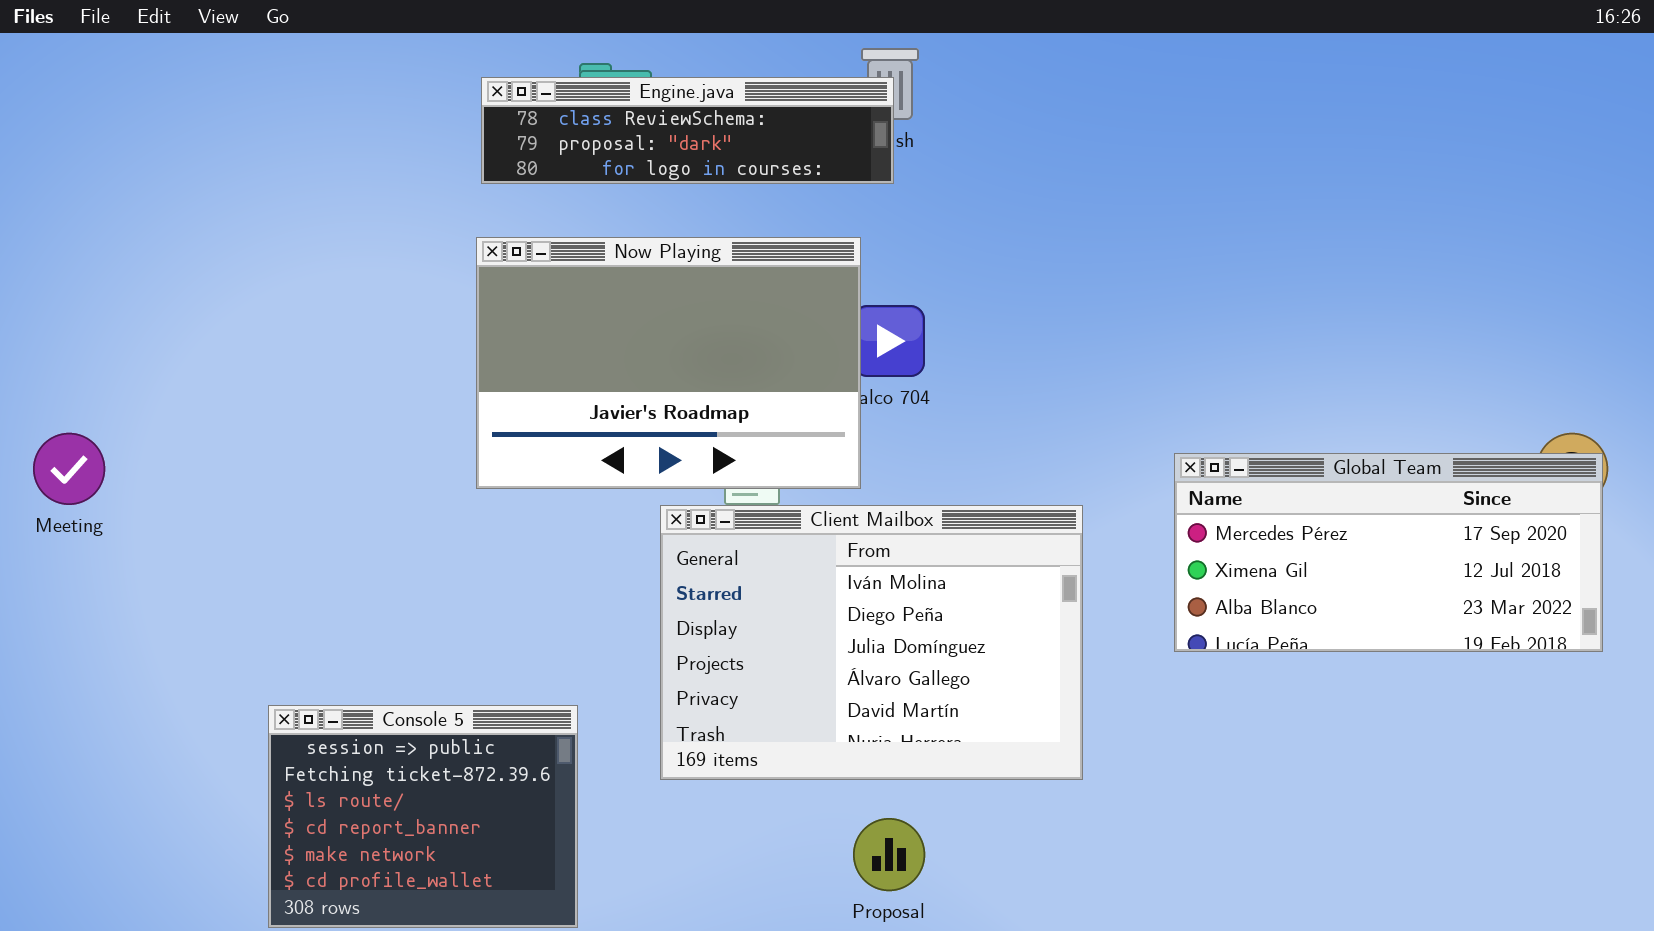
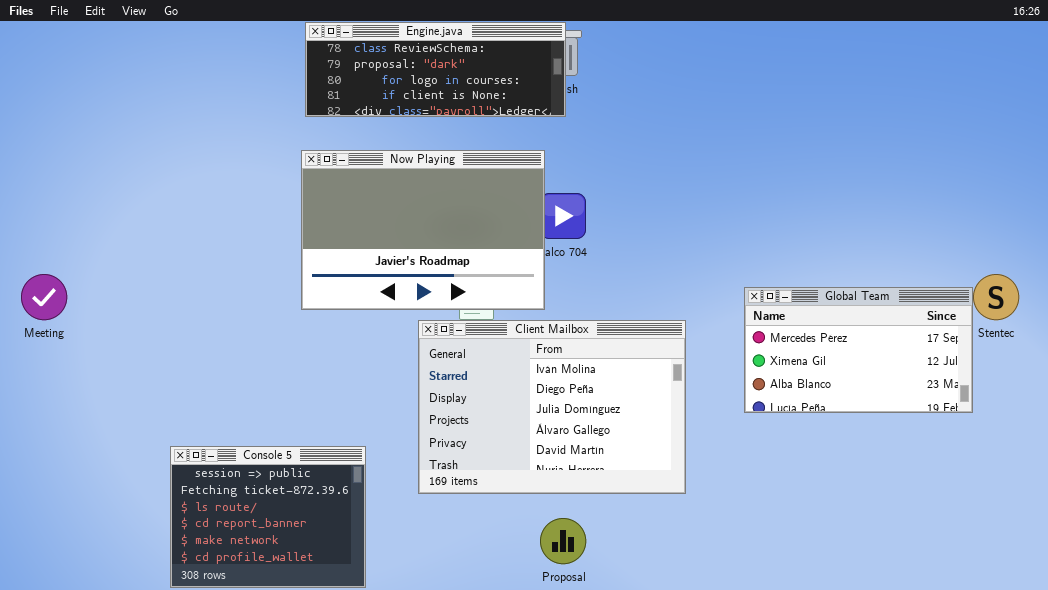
Engine.java: [481,77,894,184] -> [305,22,566,117], resized
Global Team: [1174,453,1603,652] -> [744,287,973,413], resized

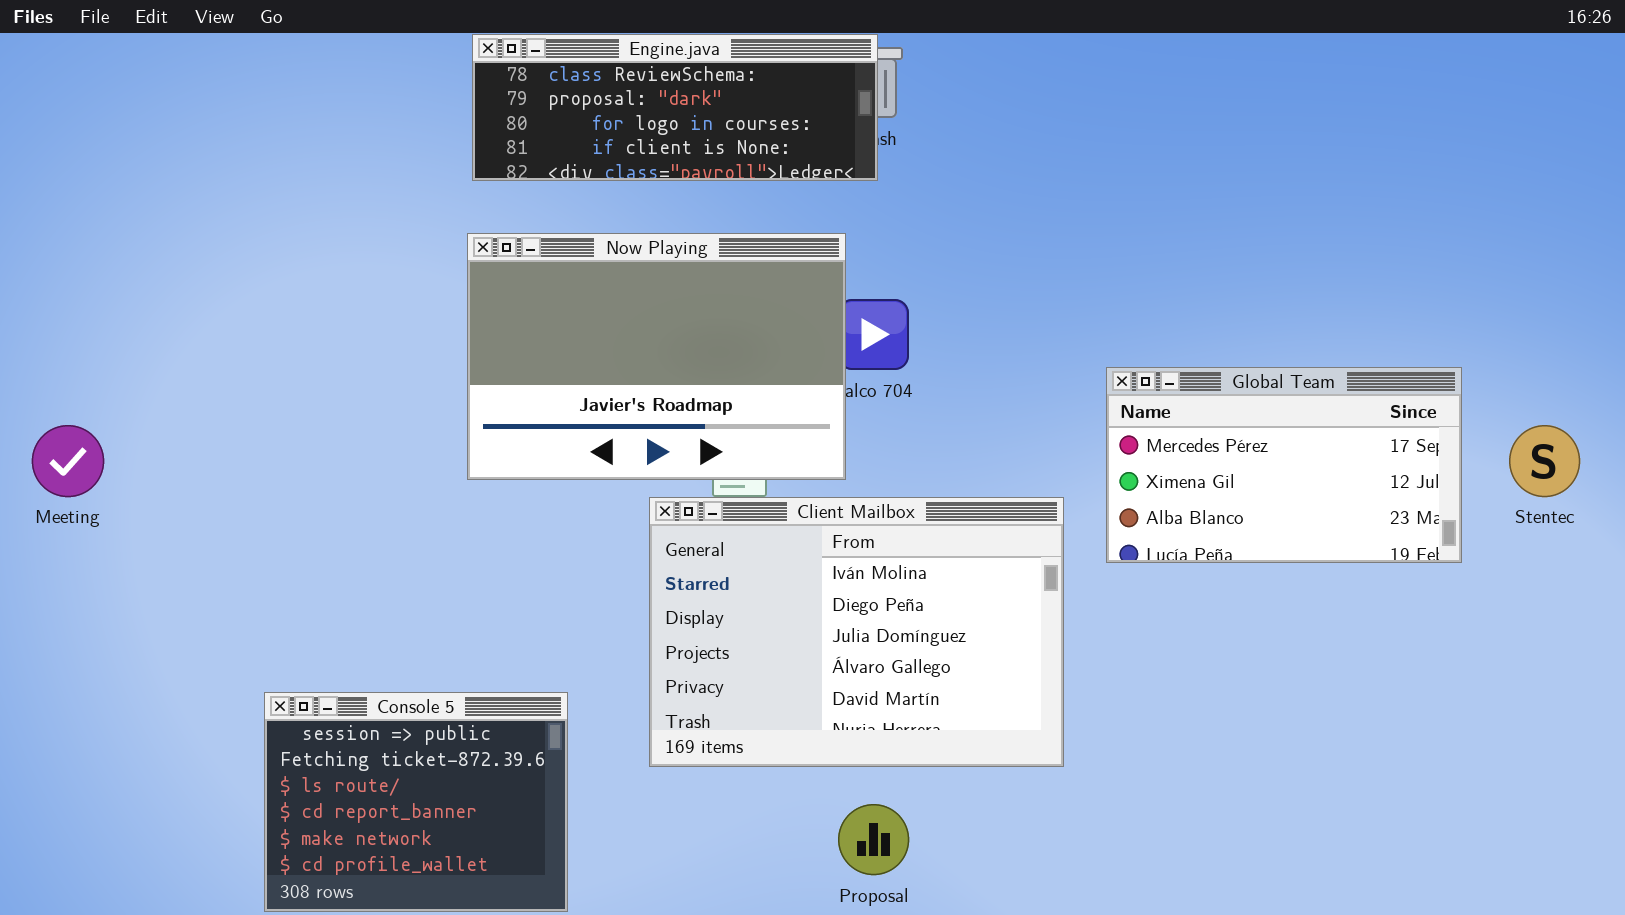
Global Team: [744,287,973,413] -> [1106,367,1462,563], moved

